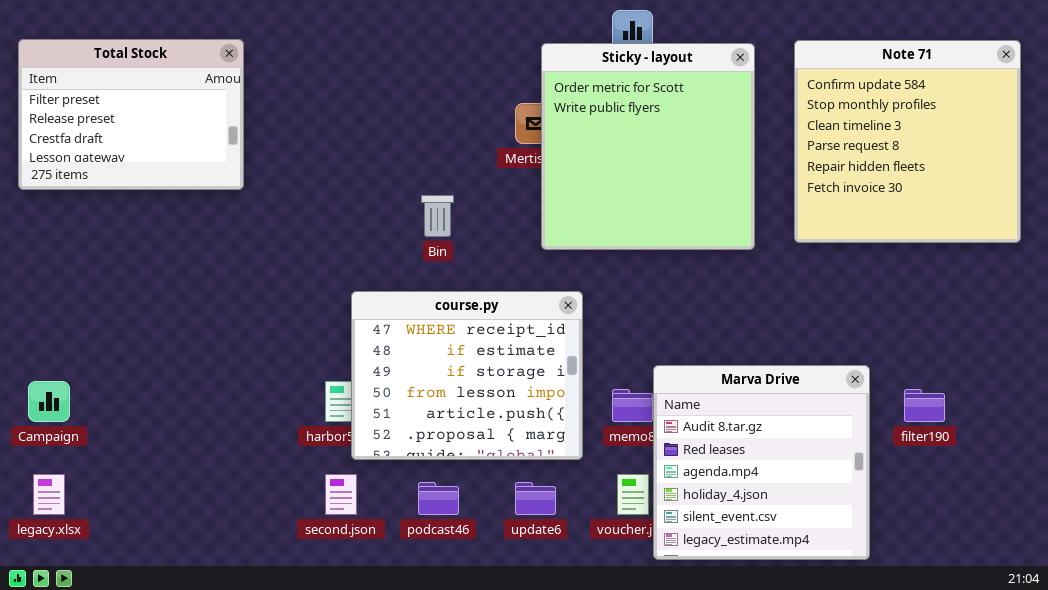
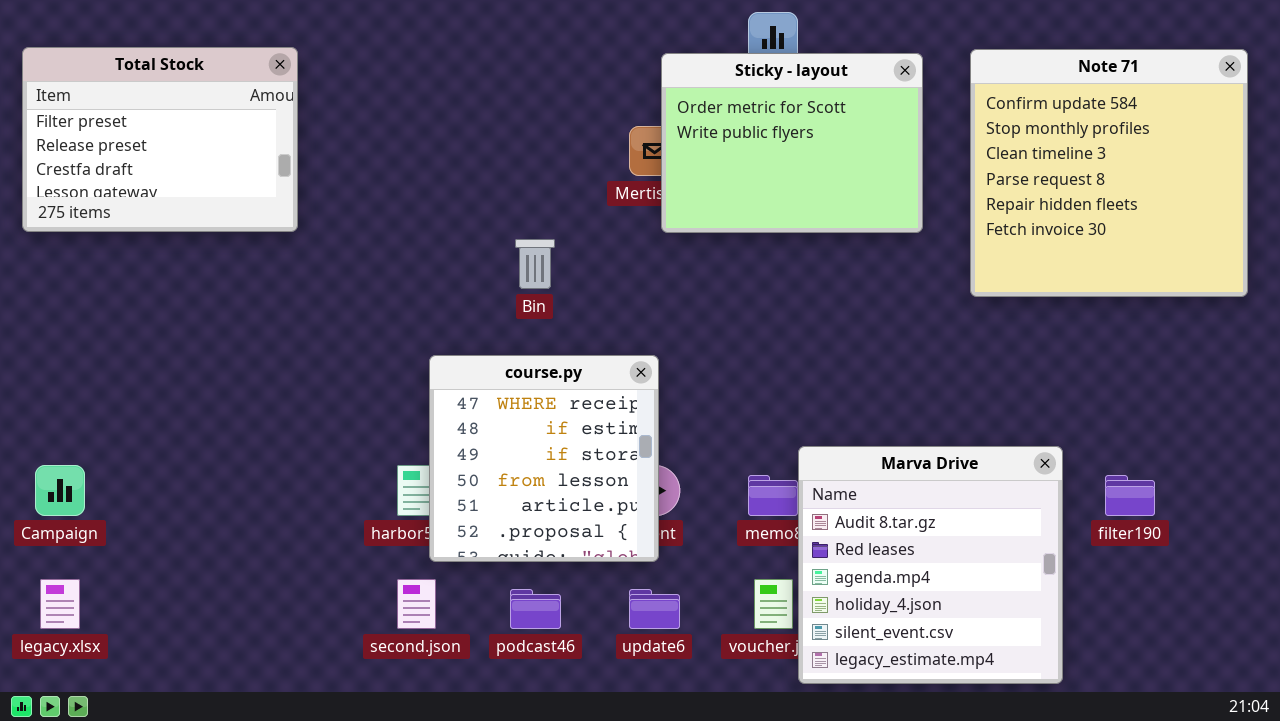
Sticky - layout: [541,43,755,250] -> [661,53,923,233], resized
course.py: [351,291,583,460] -> [429,355,659,562], resized

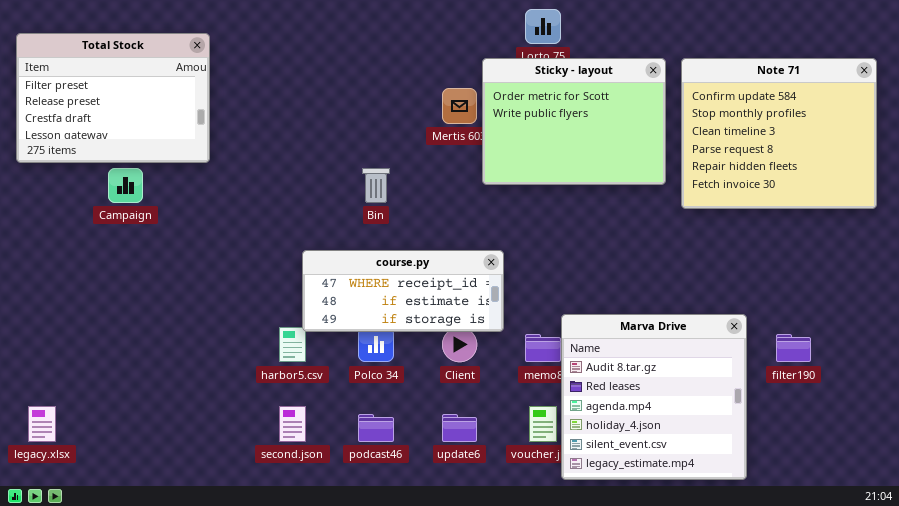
Note 71: [970,49,1248,297] -> [681,58,877,209], resized
Sticky - layout: [661,53,923,233] -> [482,58,666,185], moved
course.py: [429,355,659,562] -> [302,250,504,332], resized
Campaign: [35,465,85,516] -> [108,168,143,203], moved

